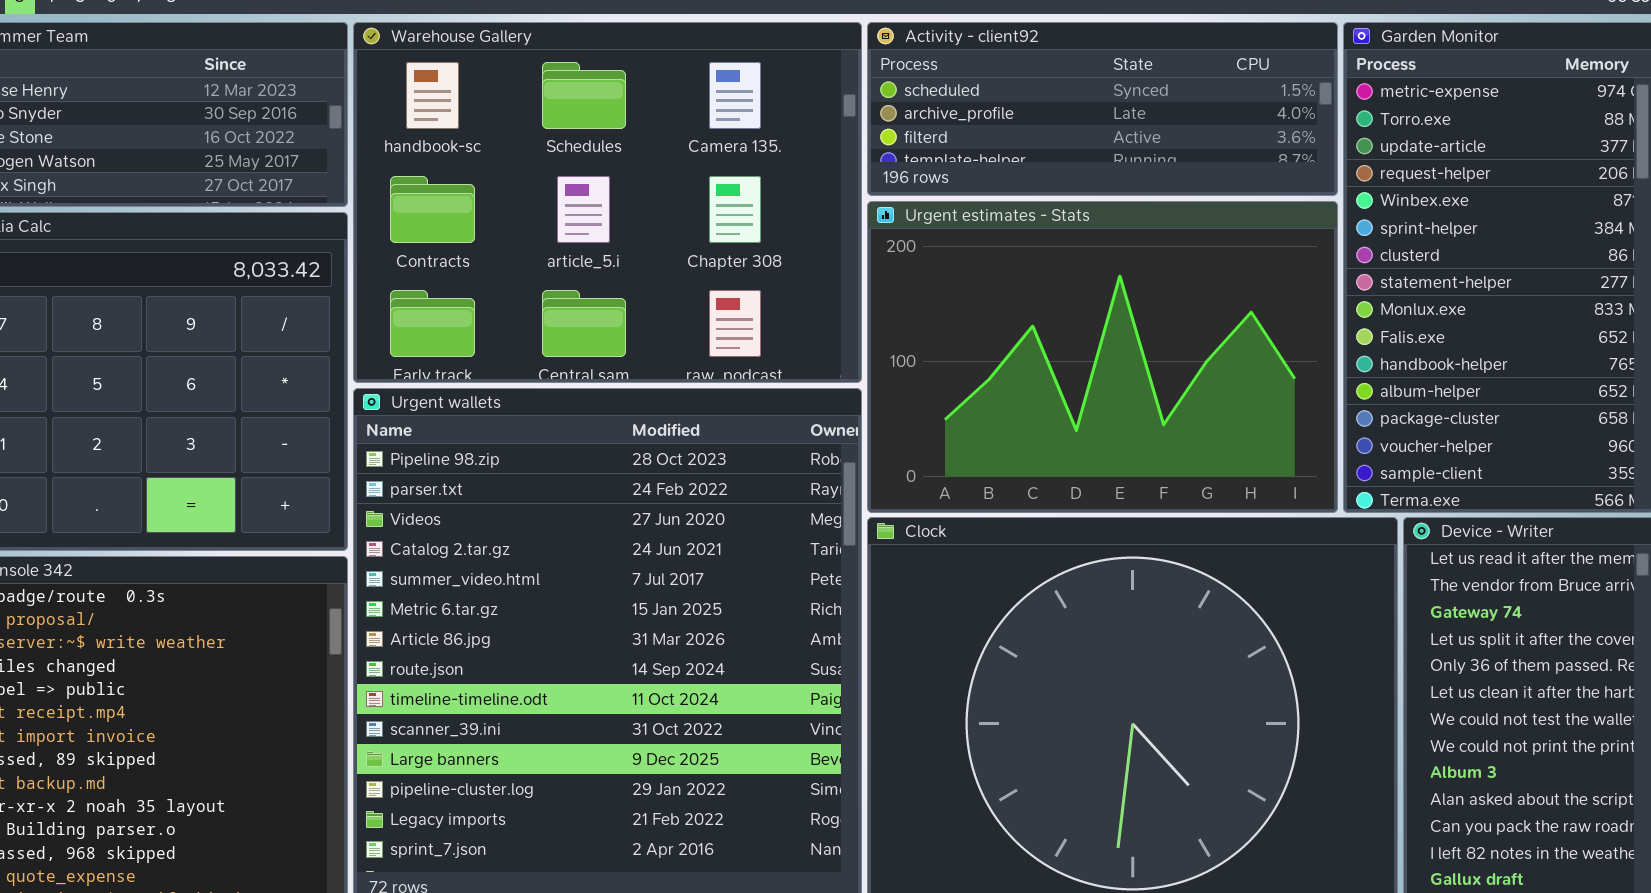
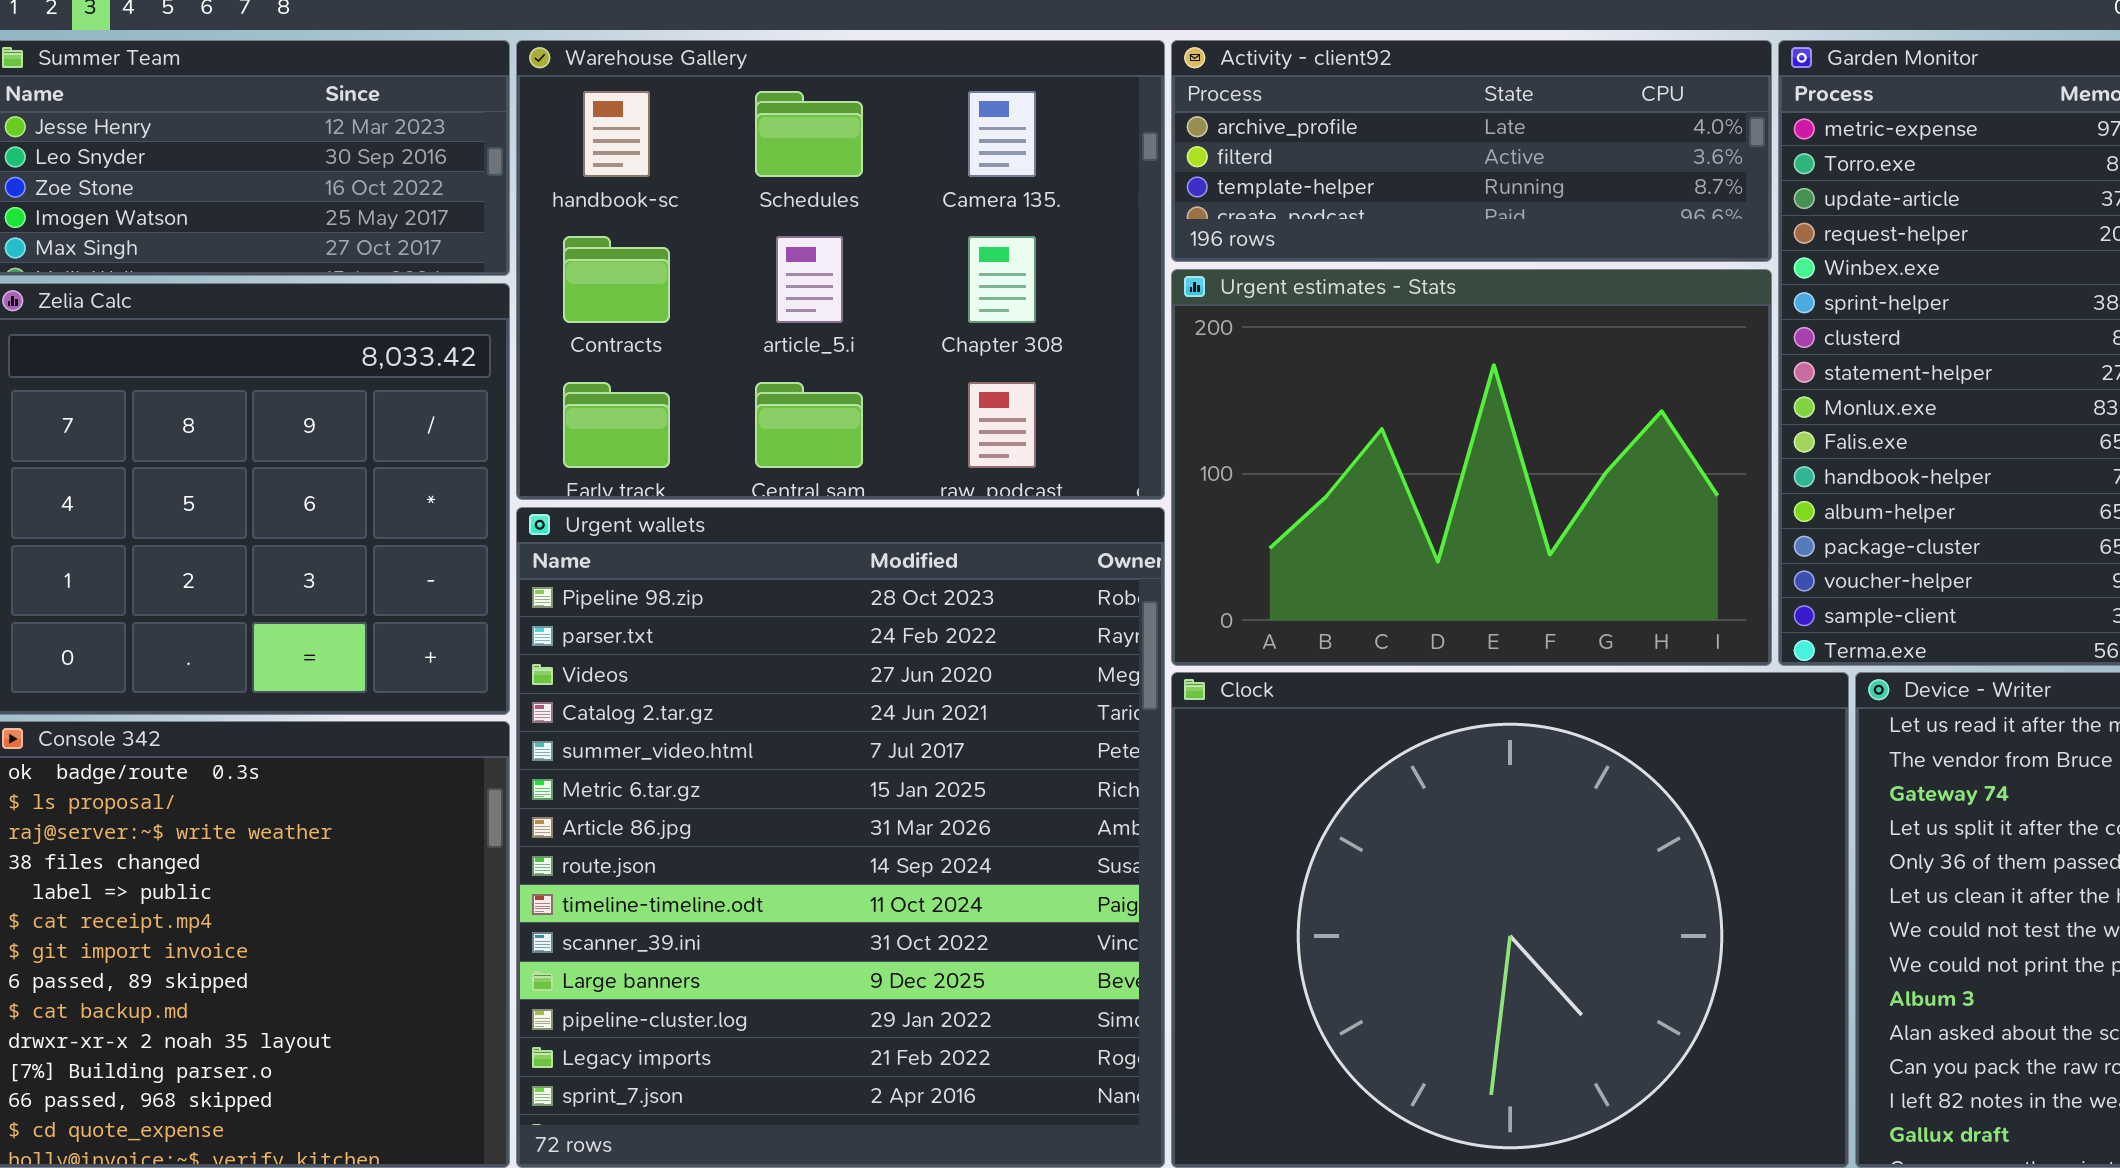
Activity - client92: [867,22,1338,196] -> [1171,40,1772,262], scrolled down 1 row

